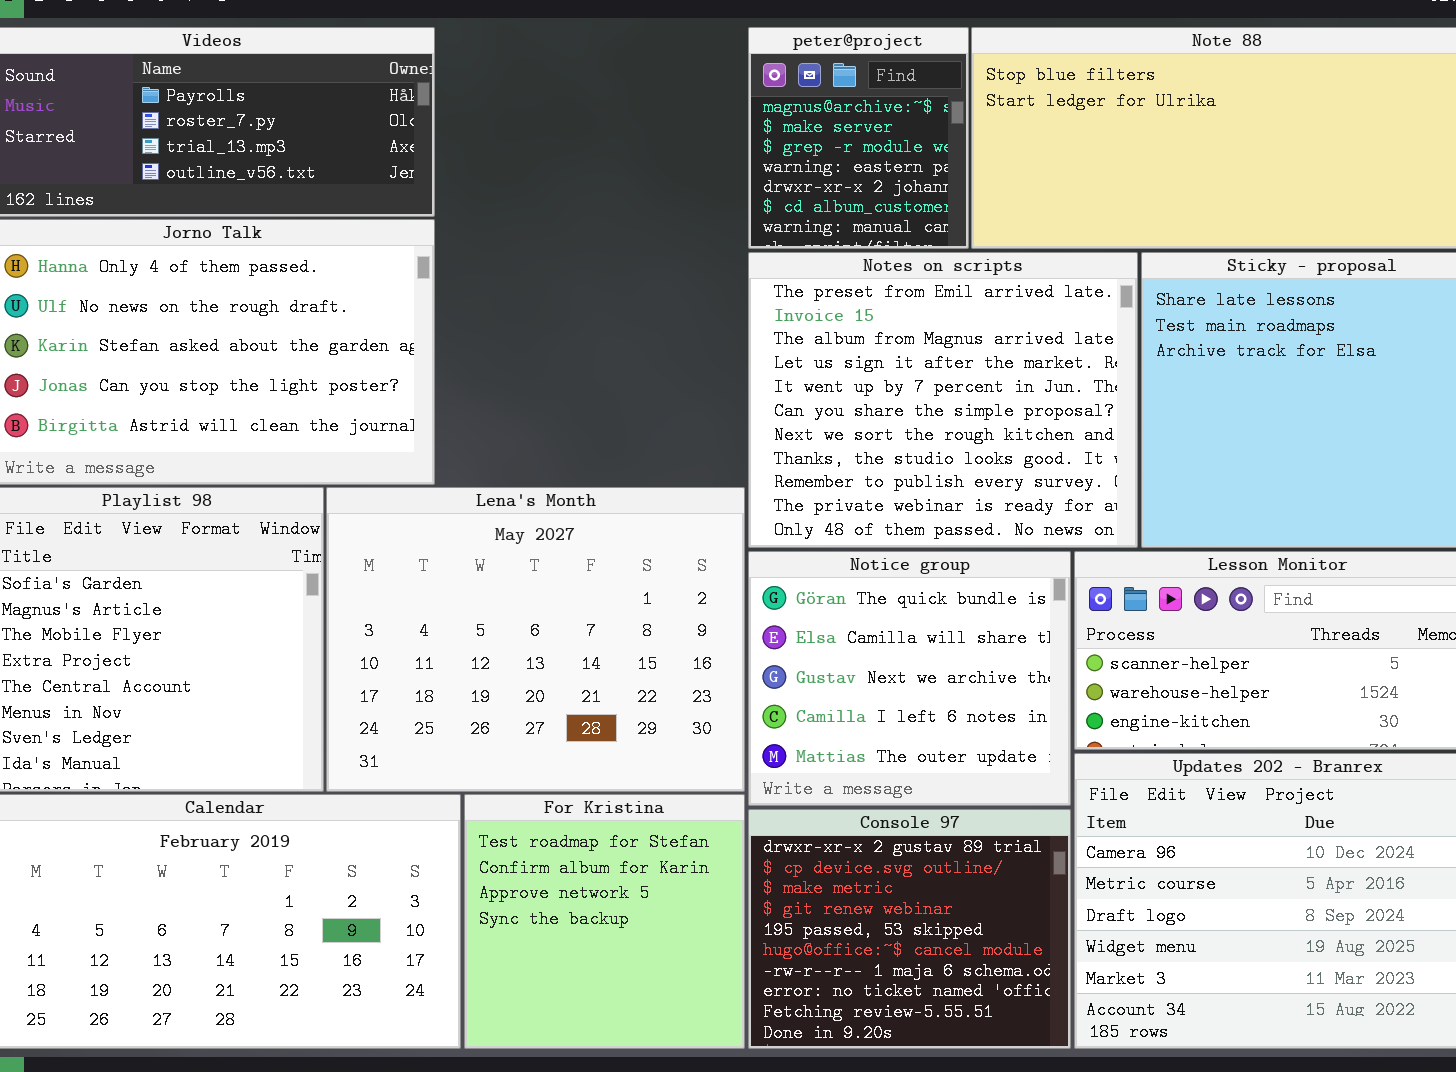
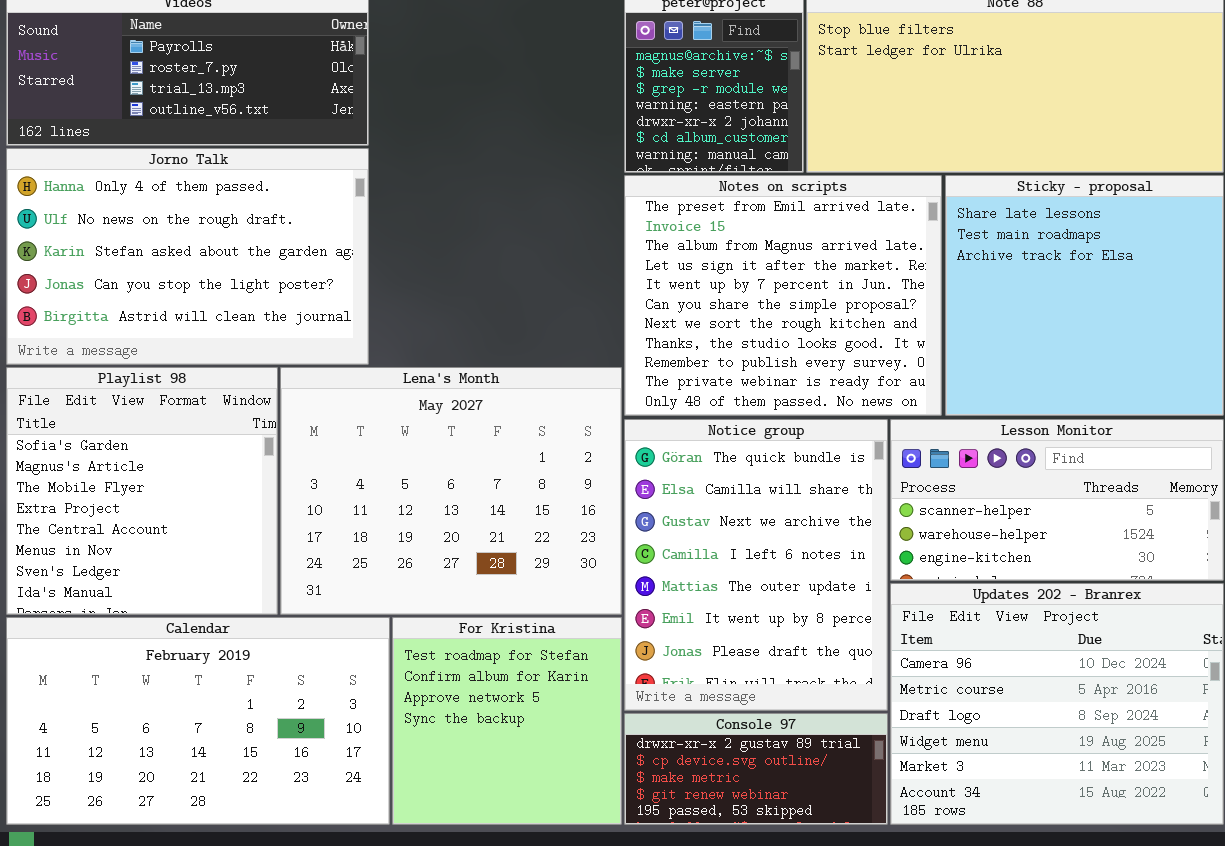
Notice group: [748,551,1071,806] -> [624,419,888,711], resized
Console 97: [748,809,1071,1049] -> [624,713,888,825], resized

